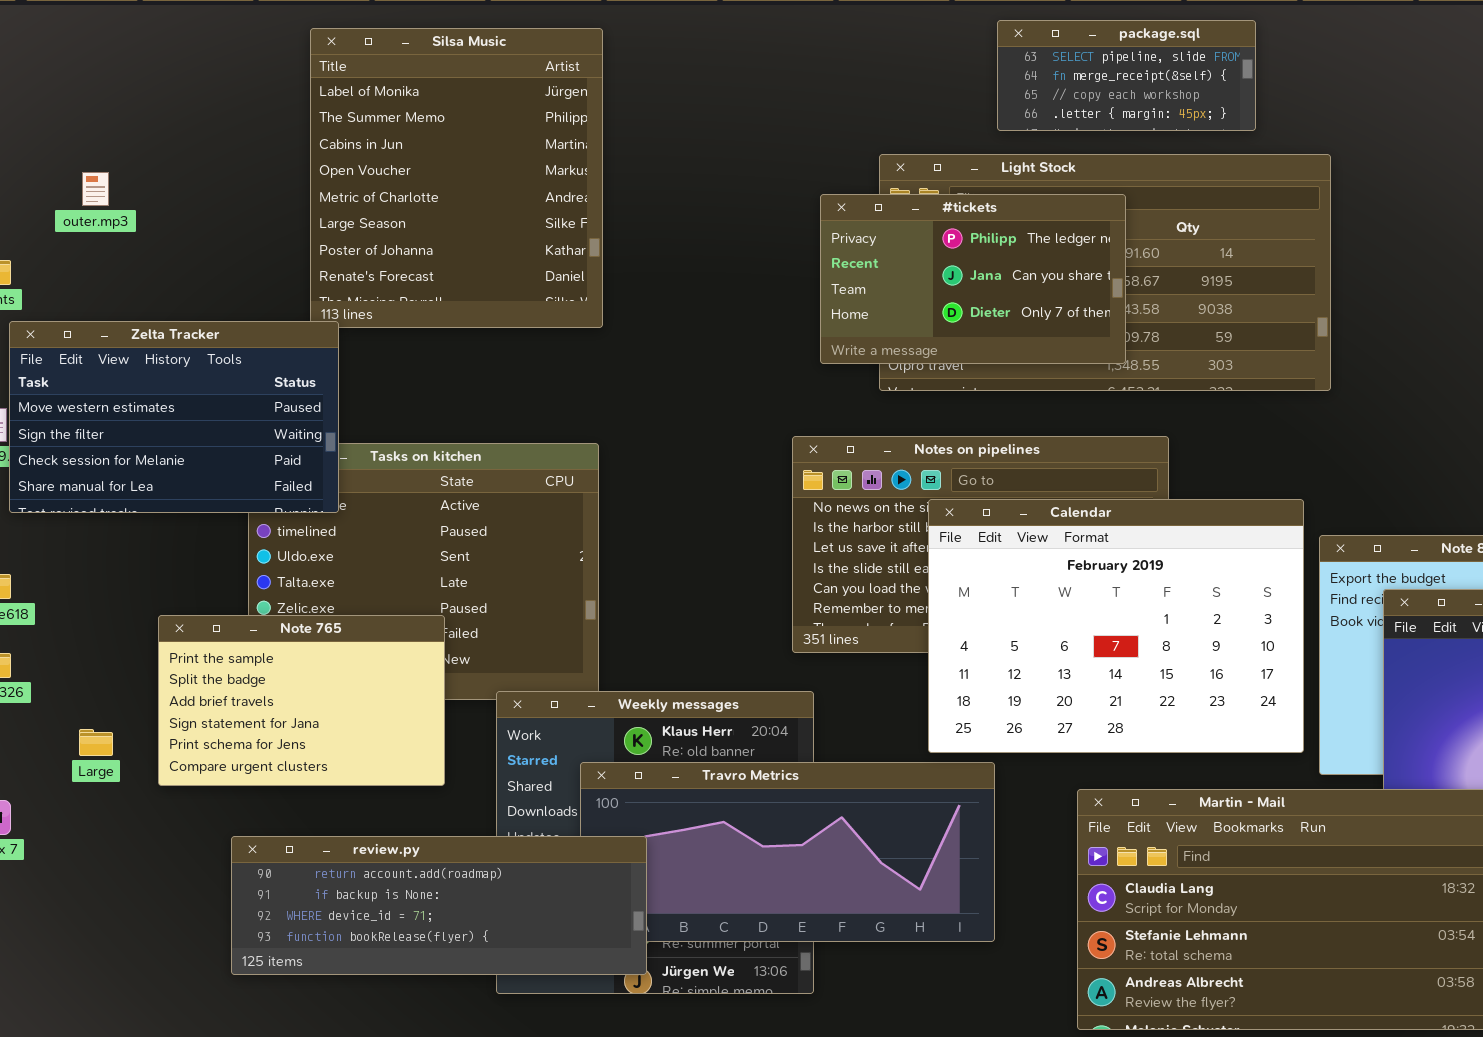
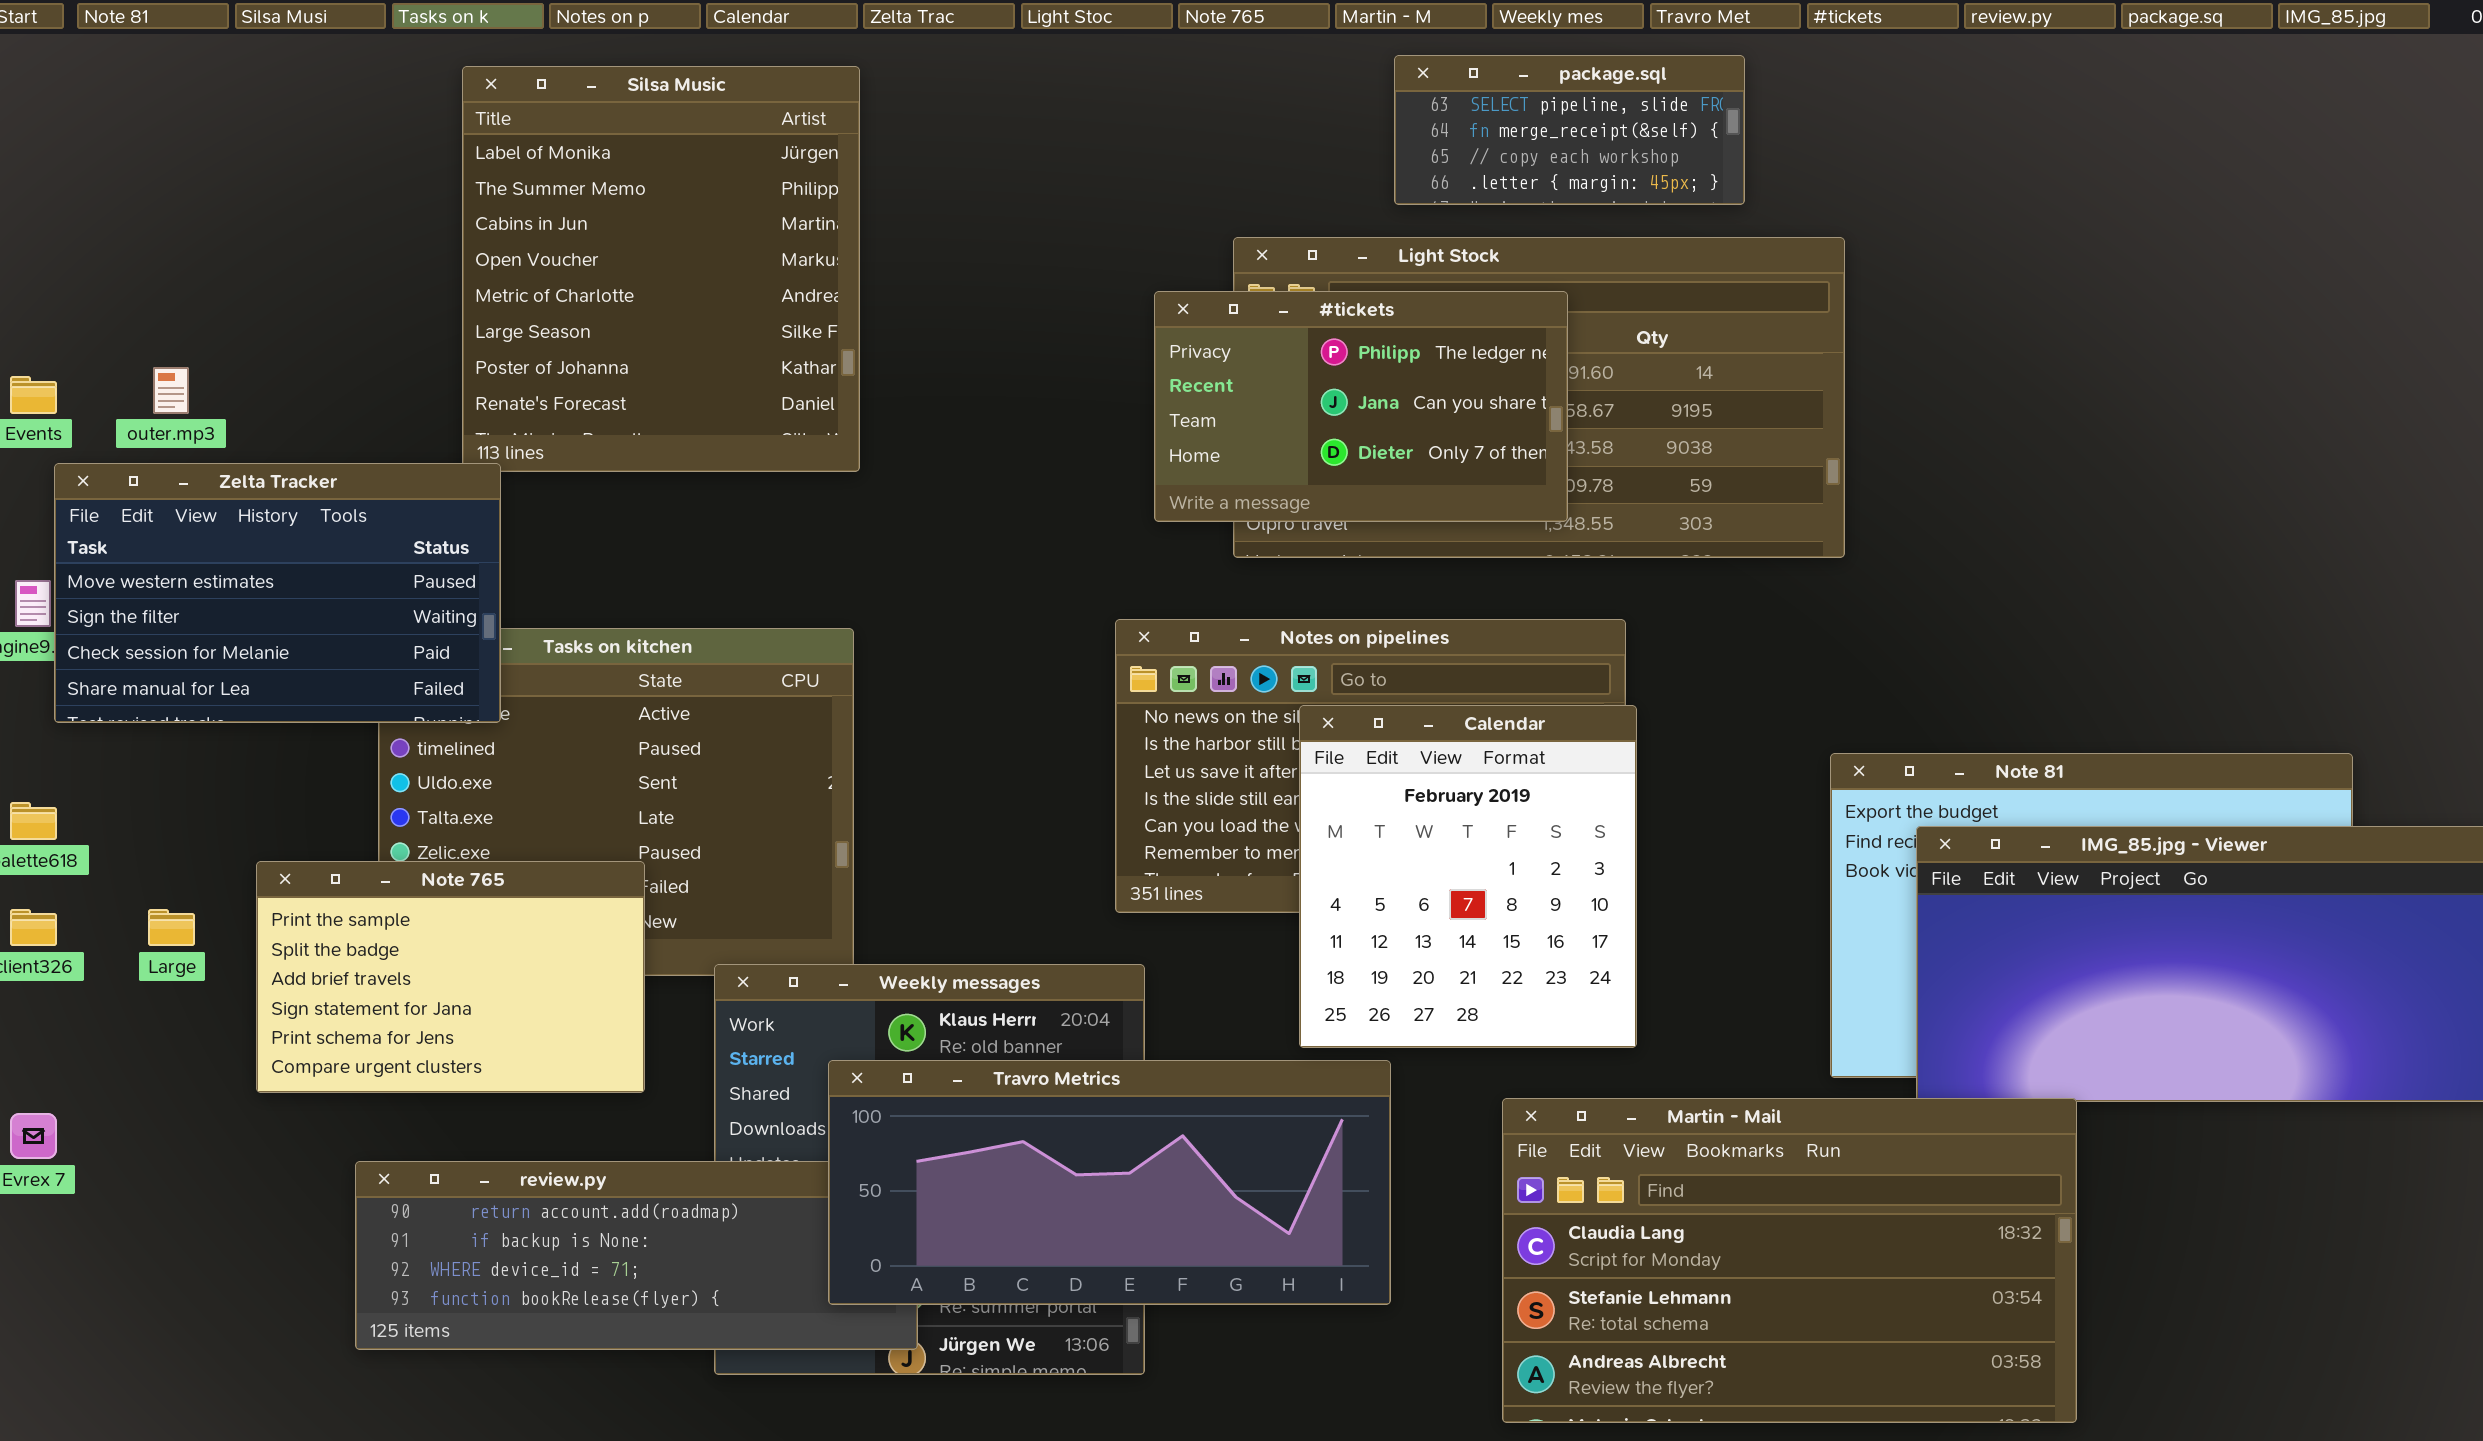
outer.mp3: [82,172,109,206] -> [153,367,189,414], moved
Calendar: [928,499,1304,753] -> [1299,705,1637,1048], resized
Large: [79,729,113,756] -> [148,909,195,946], moved
Travro Metrics: [580,762,995,942] -> [828,1060,1391,1305], raised

